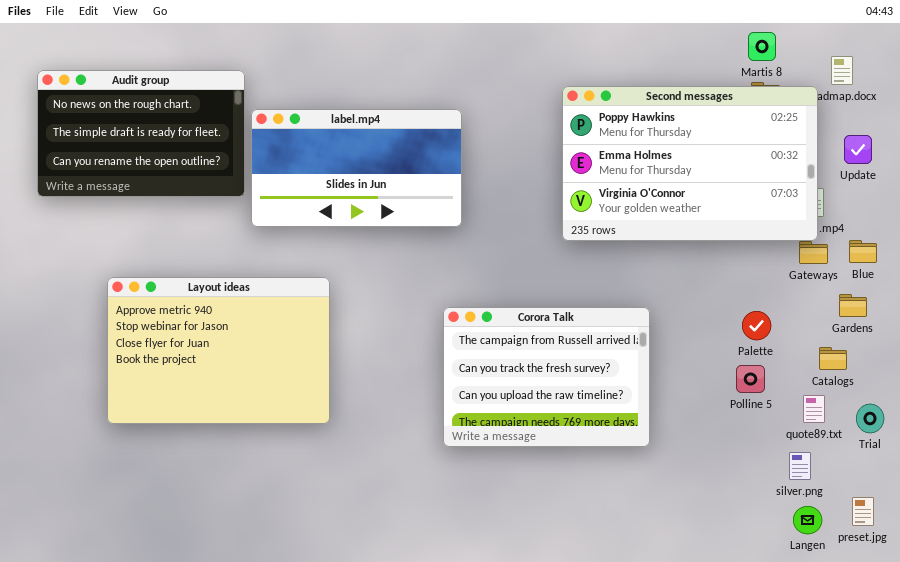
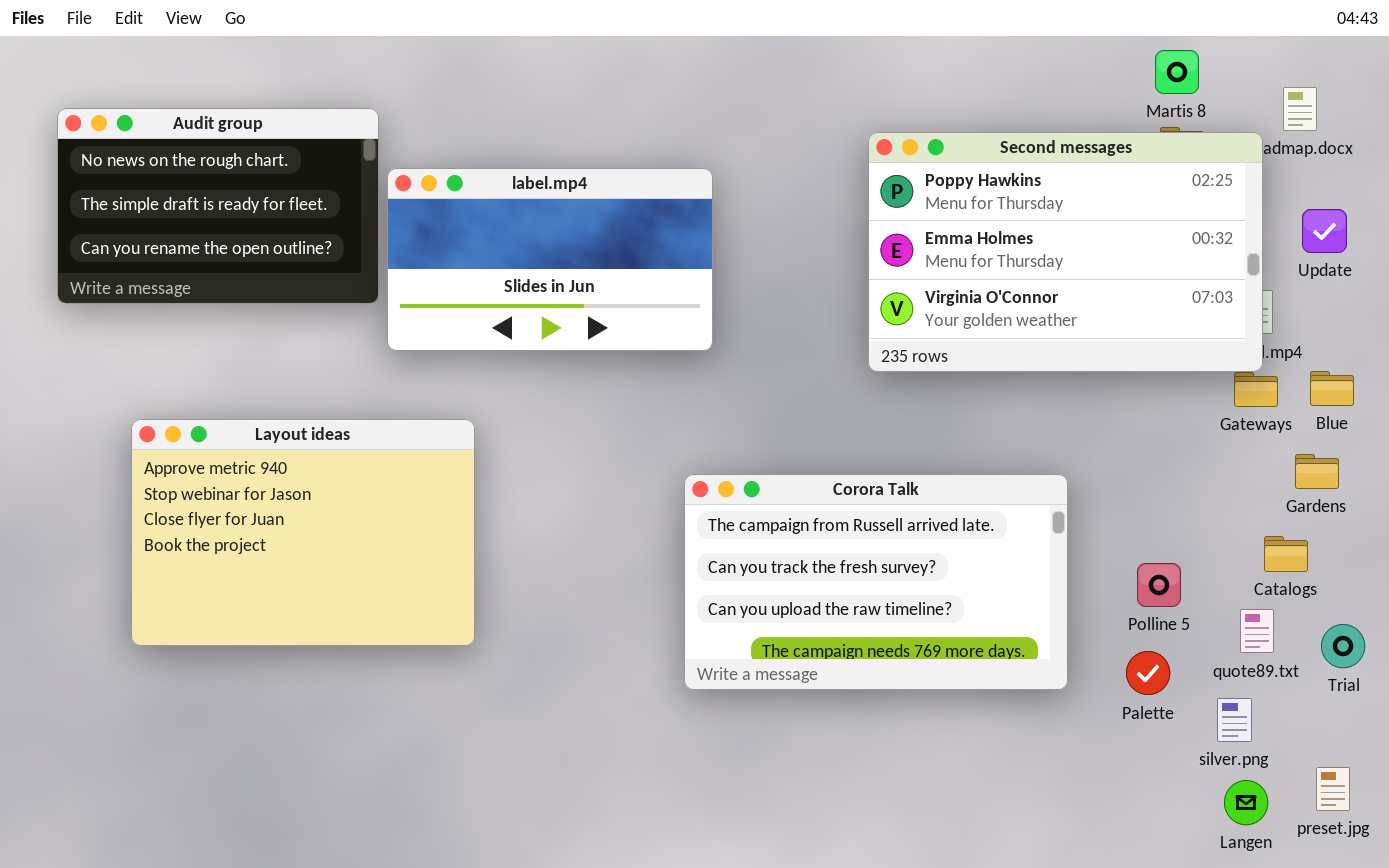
Layout ideas: [107,277,330,424] -> [131,419,475,646], moved
Corora Talk: [443,307,650,447] -> [684,474,1068,690], resized
Palette: [742,311,771,340] -> [1126,651,1170,695], moved

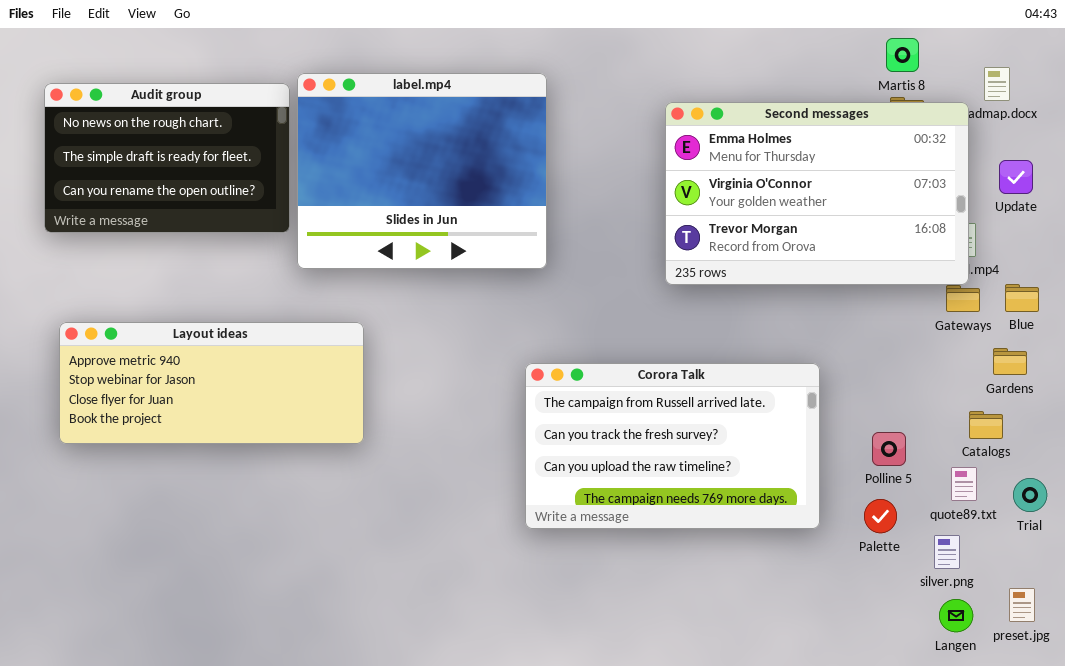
Second messages: [868,132,1263,372] -> [665,102,969,285], scrolled down 1 row
label.mp4: [387,168,713,351] -> [297,73,547,269], resized
Layout ideas: [131,419,475,646] -> [59,322,364,444], resized

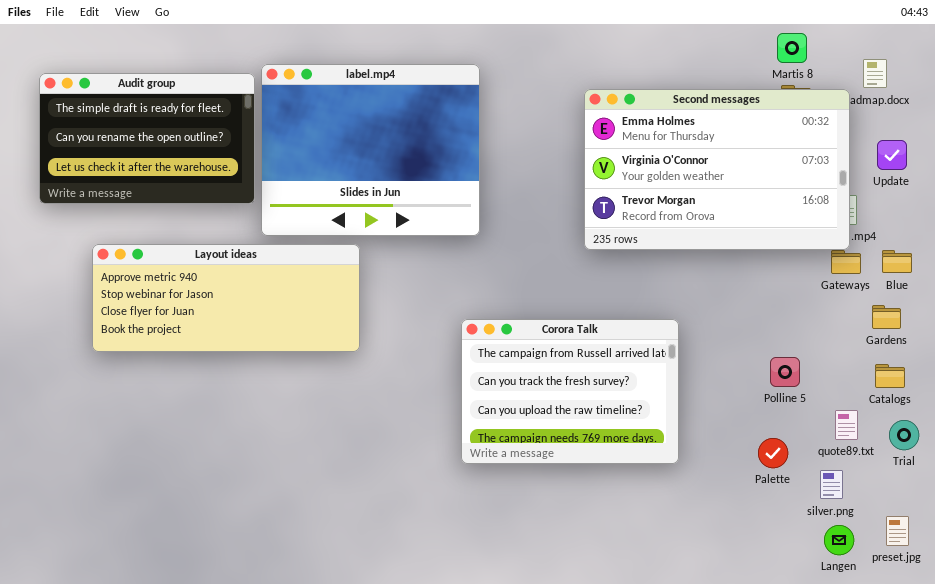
Audit group: [44,83,290,233] -> [39,73,255,204], scrolled down 1 row
Layout ideas: [59,322,364,444] -> [92,244,360,352], moved
Corora Talk: [525,363,820,529] -> [461,319,679,464], resized
Catalogs: [969,411,1003,439] -> [875,364,905,388], moved
Polline 5: [872,432,906,466] -> [770,357,800,387], moved

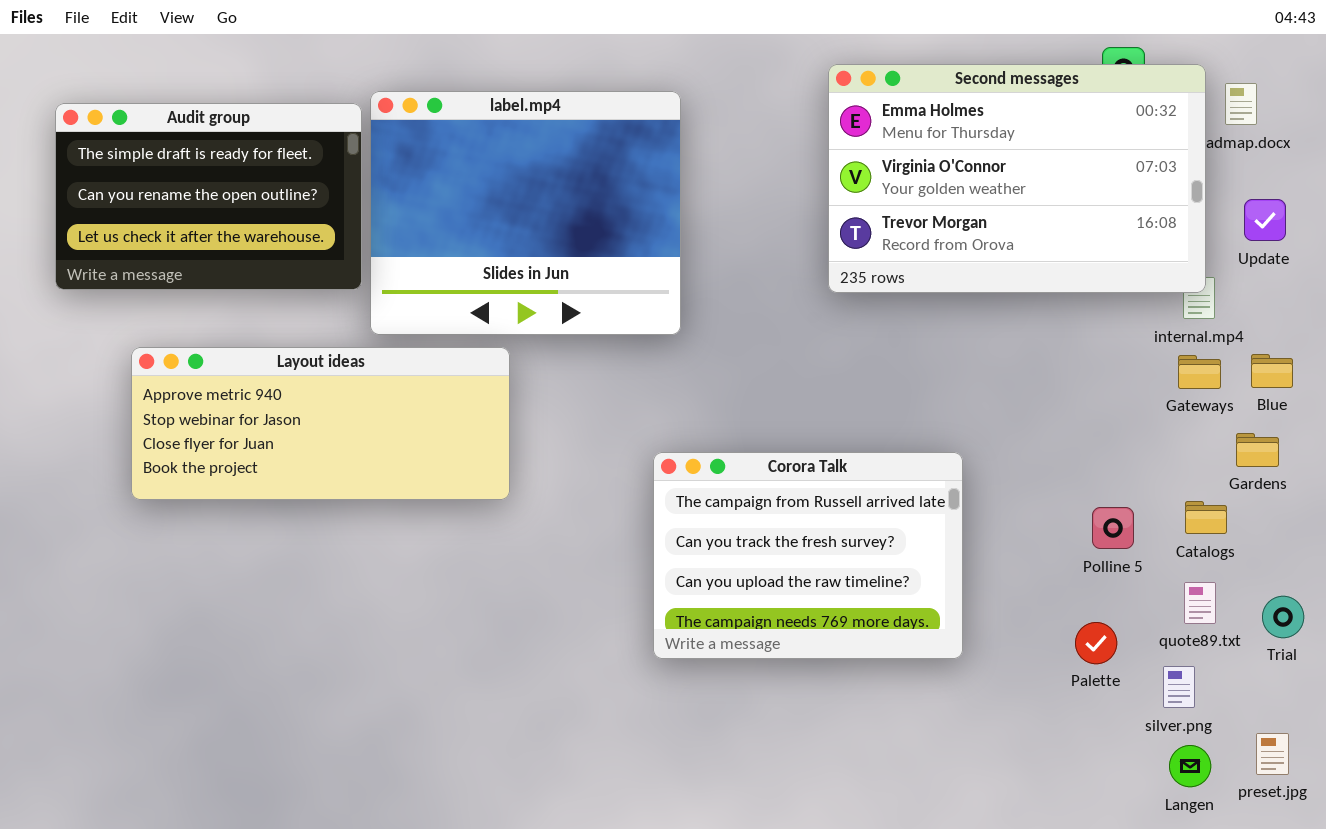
Second messages: [584,89,850,250] -> [828,64,1206,293], moved
Catalogs: [875,364,905,388] -> [1185,501,1227,534], moved

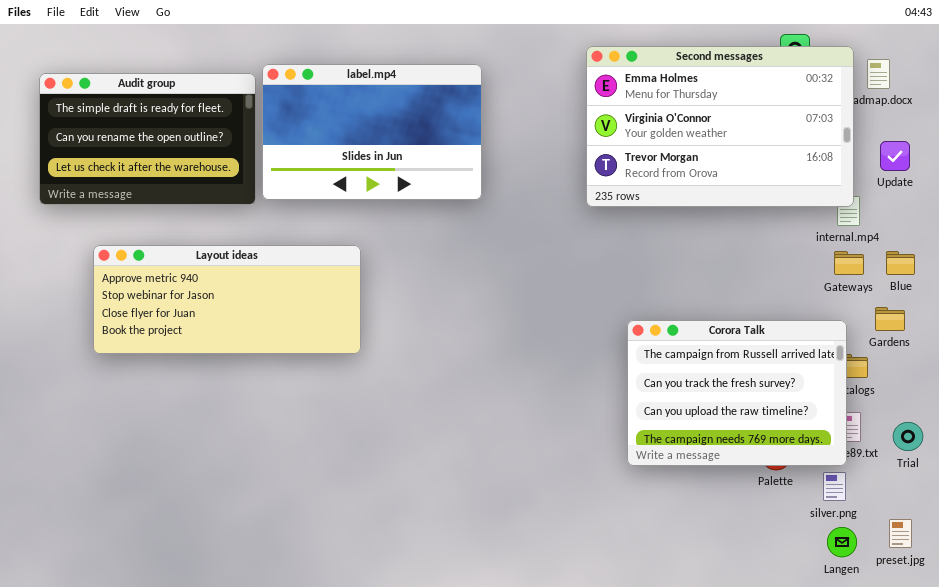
label.mp4: [370,91,681,335] -> [262,64,482,200], resized
Corora Talk: [653,452,963,659] -> [627,320,847,466], moved

